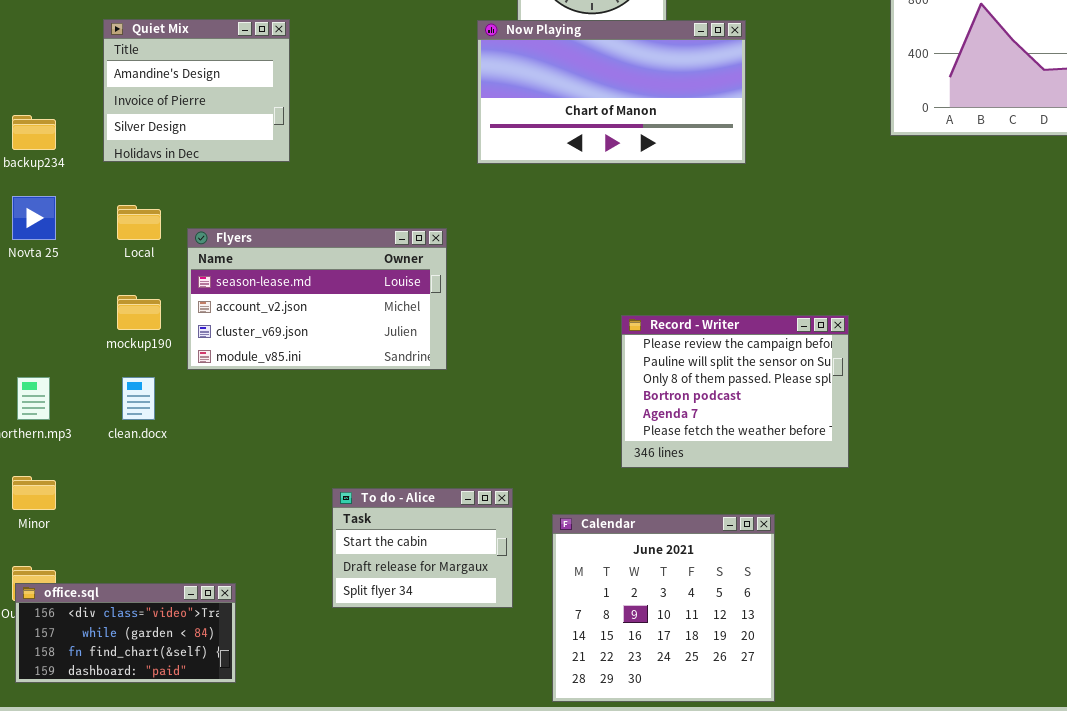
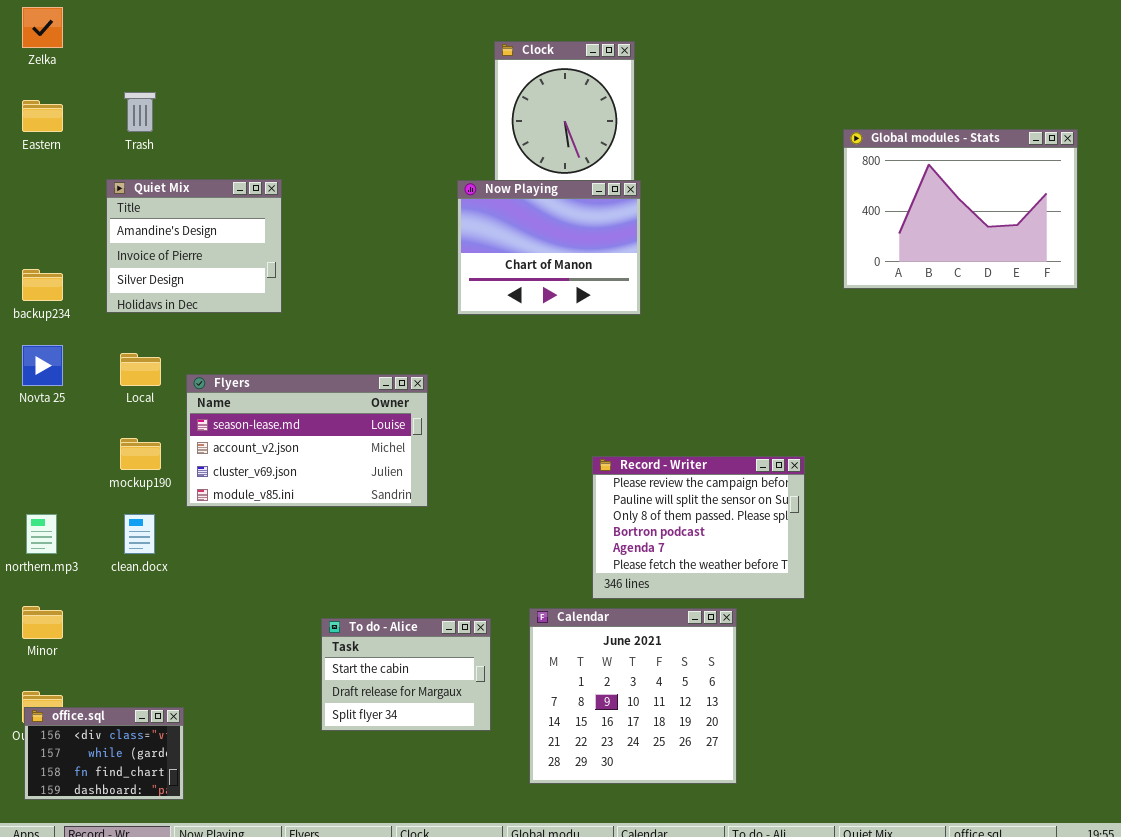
Now Playing: [477,20,746,164] -> [457,180,641,315], resized
Calendar: [552,514,775,702] -> [529,608,737,784], moved
office.sql: [15,583,236,683] -> [24,707,184,800], resized

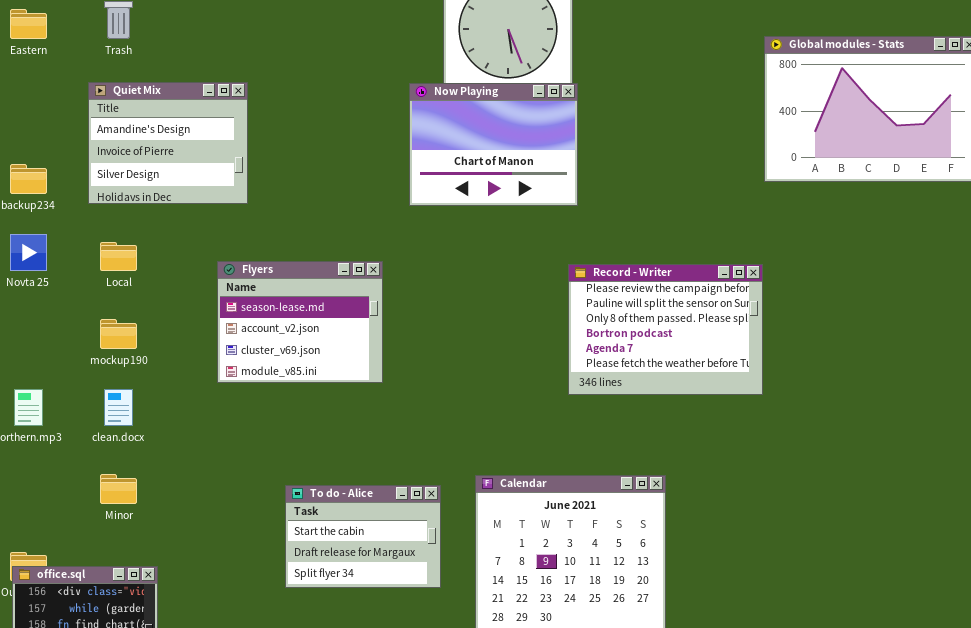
Flyers: [186,374,428,507] -> [217,261,383,383], resized
Record - Writer: [592,456,805,599] -> [568,264,763,395], moved
Minor: [22,606,63,639] -> [100,474,137,504], moved

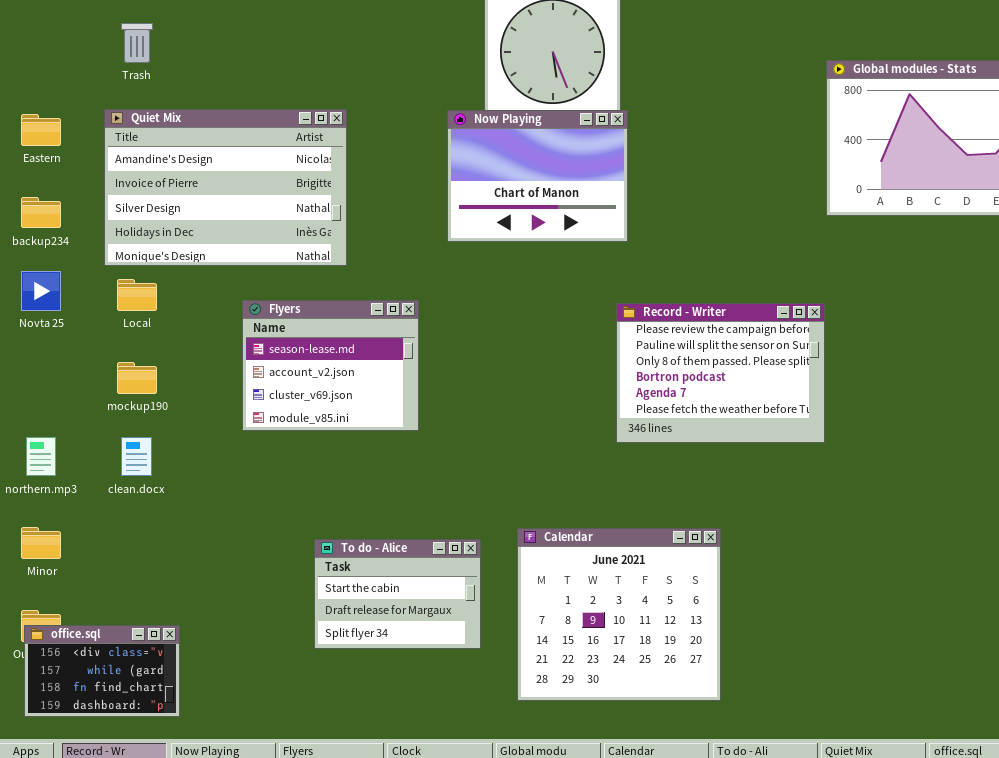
Eastern: [10,9,47,39] -> [21,114,61,146], moved
Quiet Mix: [88,82,248,204] -> [104,109,347,266], resized
Minor: [100,474,137,504] -> [21,527,61,559], moved

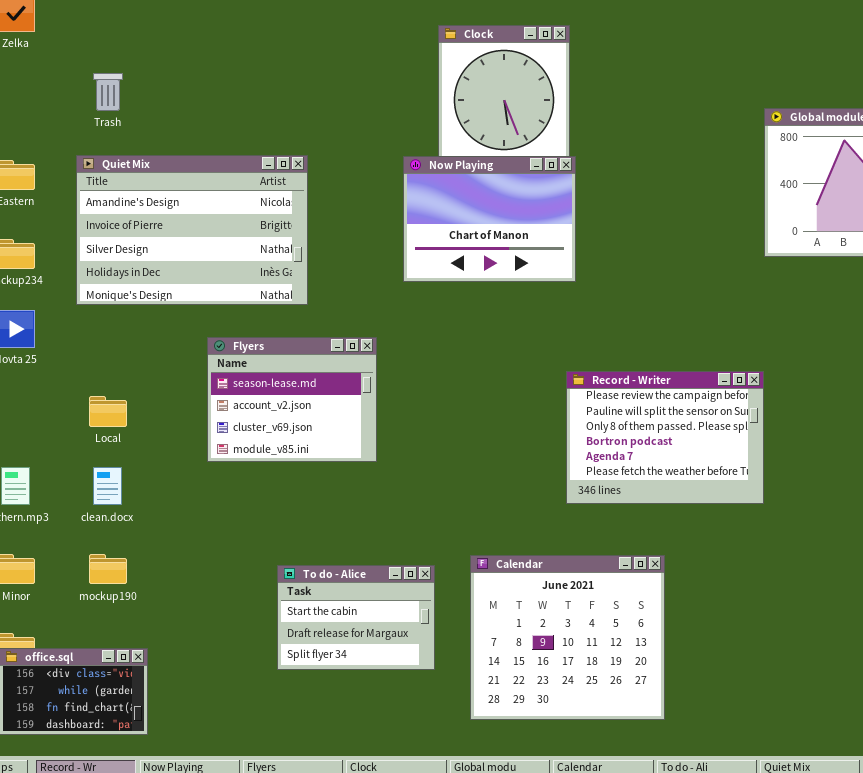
Local: [117,279,157,311] -> [89,396,127,427], moved
Record - Writer: [616,303,825,443] -> [566,371,764,504], moved
mockup190: [117,362,157,394] -> [89,554,127,584], moved

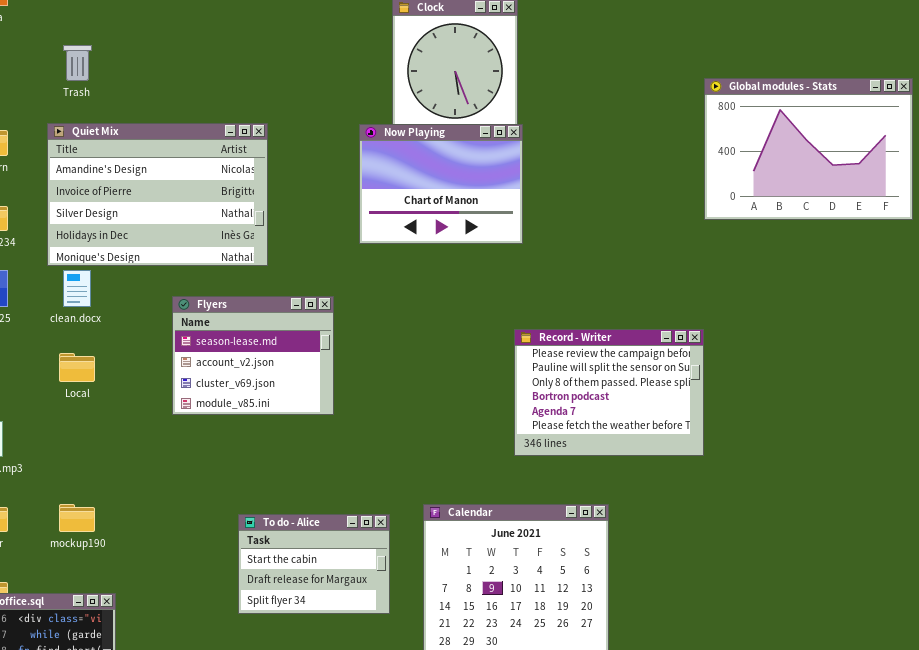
clean.docx: [93,467,122,505] -> [63,270,91,307], moved

